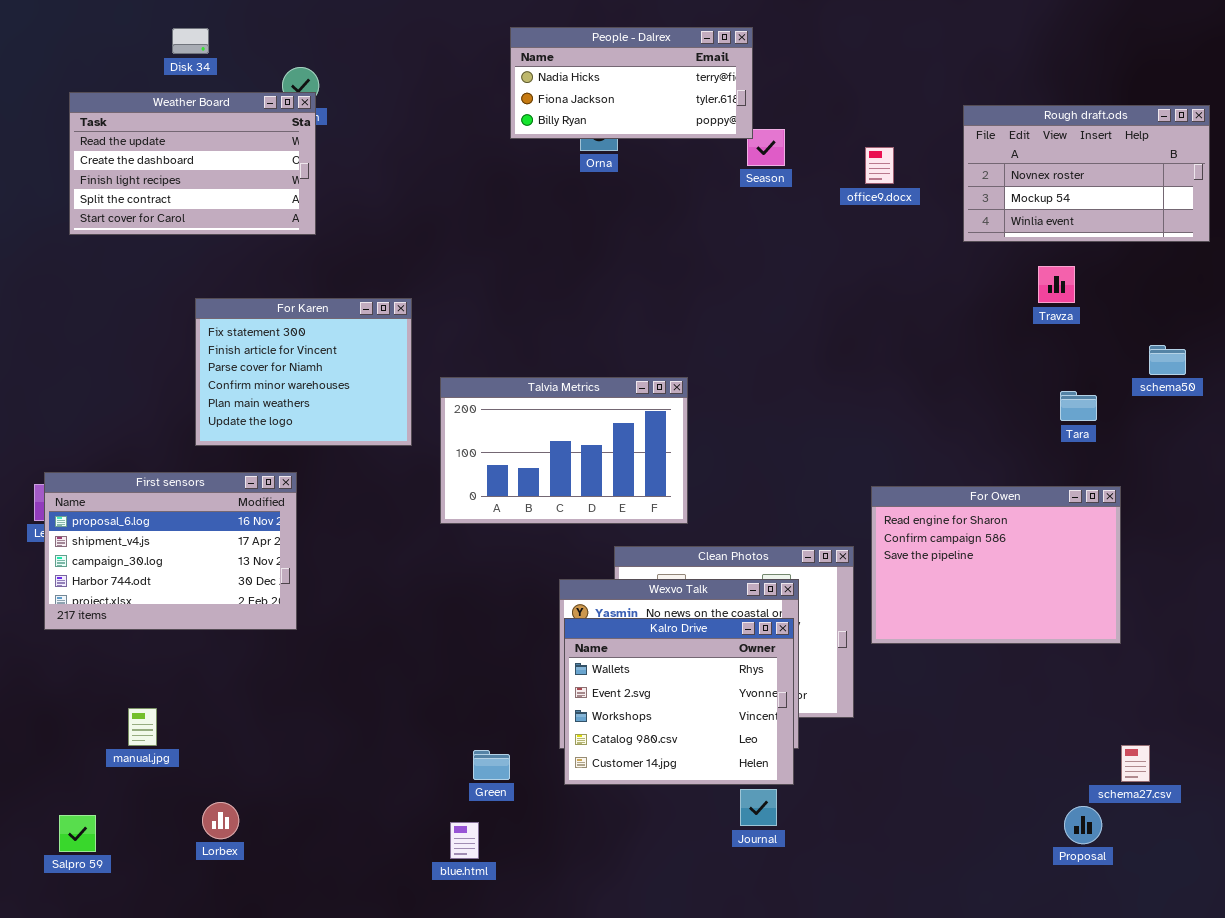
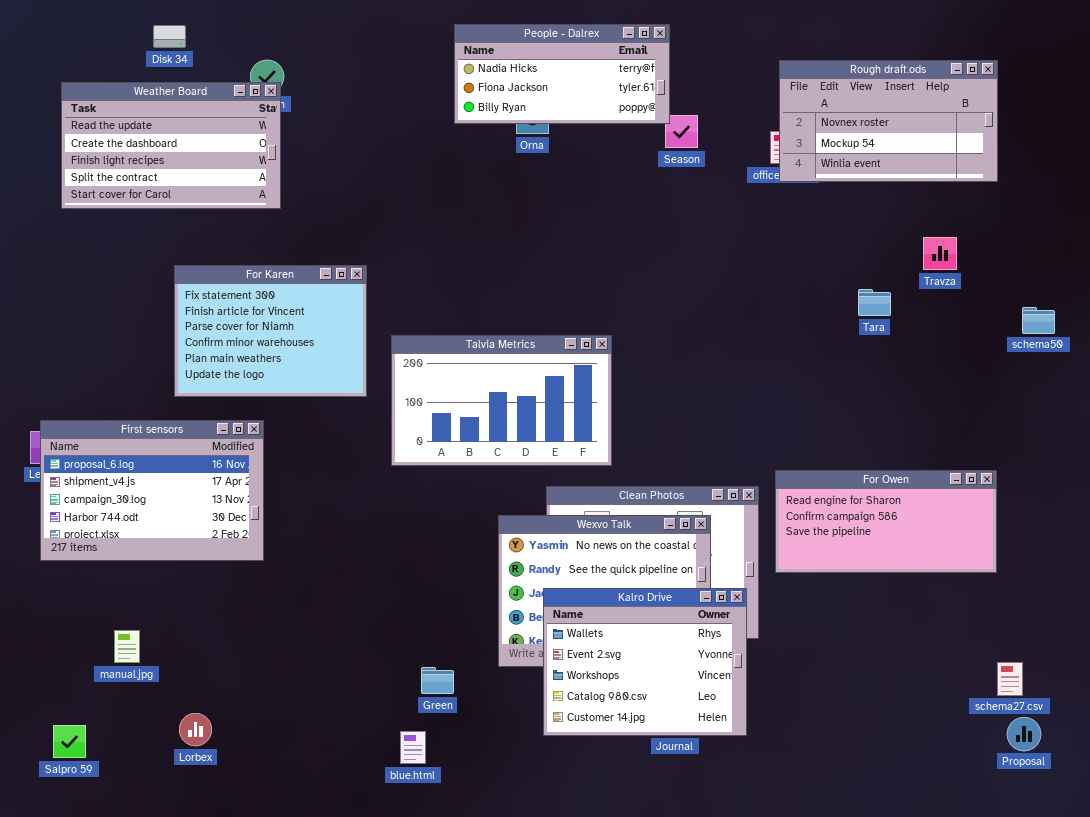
Rough draft.ods: [963,105,1210,242] -> [779,60,998,182], moved
Tara: [1060,391,1097,421] -> [858,289,891,316], moved
For Owen: [871,486,1121,644] -> [775,470,997,573], resized
Kalro Drive: [564,618,794,785] -> [543,588,747,736], moved
Proposal: [1064,806,1102,844] -> [1007,717,1041,751], moved

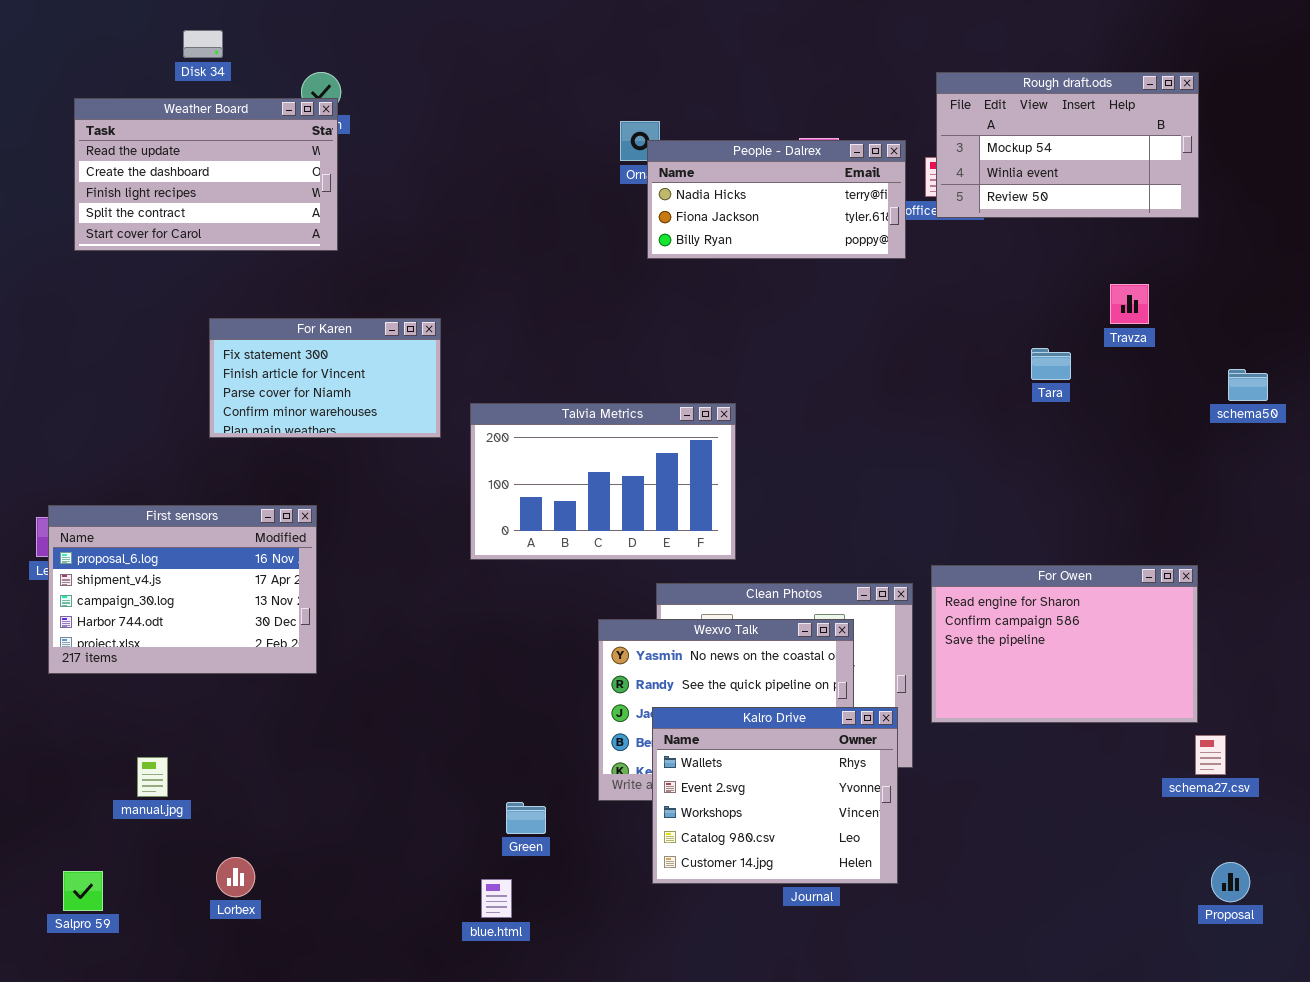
People - Dalrex: [454,24,670,124] -> [647,140,906,259], moved
Rough draft.ods: [779,60,998,182] -> [936,72,1199,218], scrolled down 1 row
For Karen: [174,265,367,397] -> [209,318,441,438], resized
For Owen: [775,470,997,573] -> [931,565,1198,723], resized
schema27.csv: [997,662,1023,696] -> [1195,735,1226,775], moved

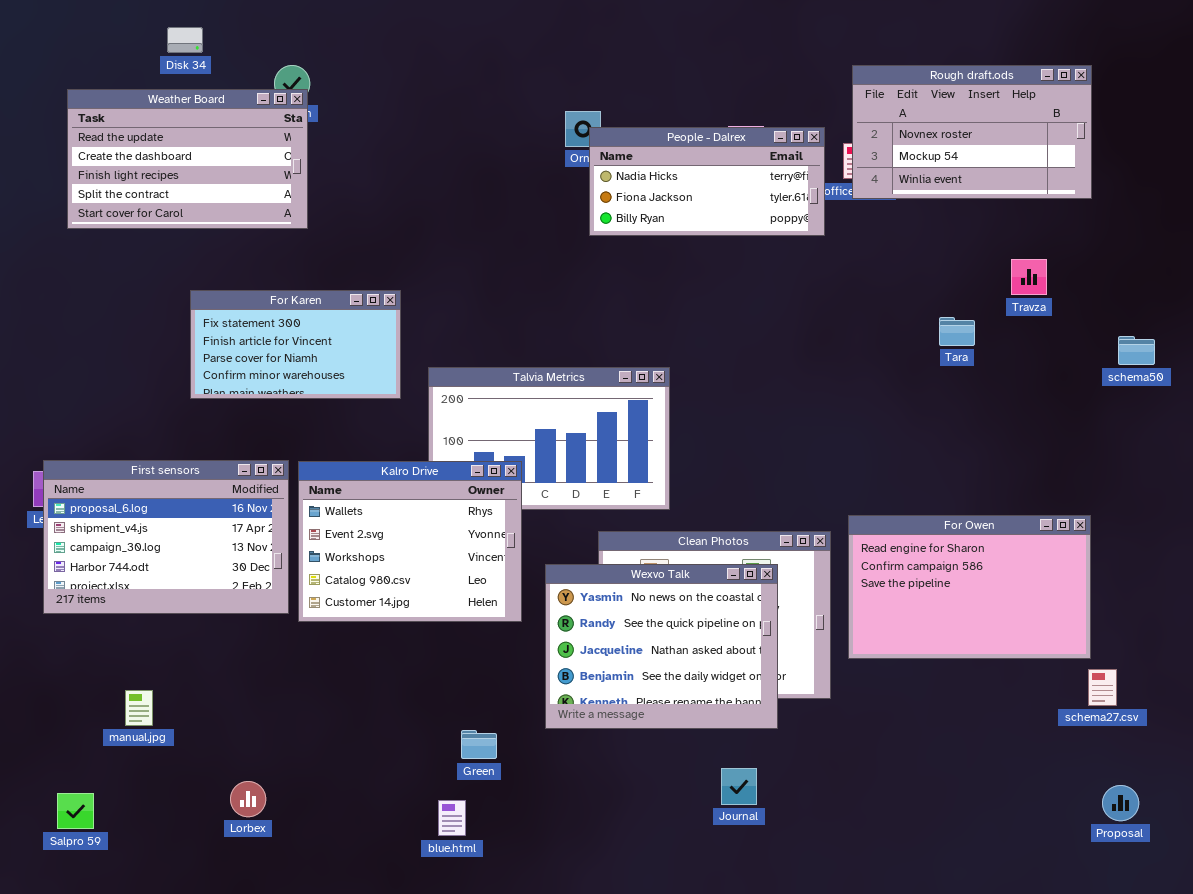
Rough draft.ods: [936,72,1199,218] -> [852,65,1092,199], scrolled up 1 row
Kalro Drive: [652,707,898,884] -> [298,461,522,622], moved
Lorbex: [216,857,255,897] -> [230,781,266,817], moved

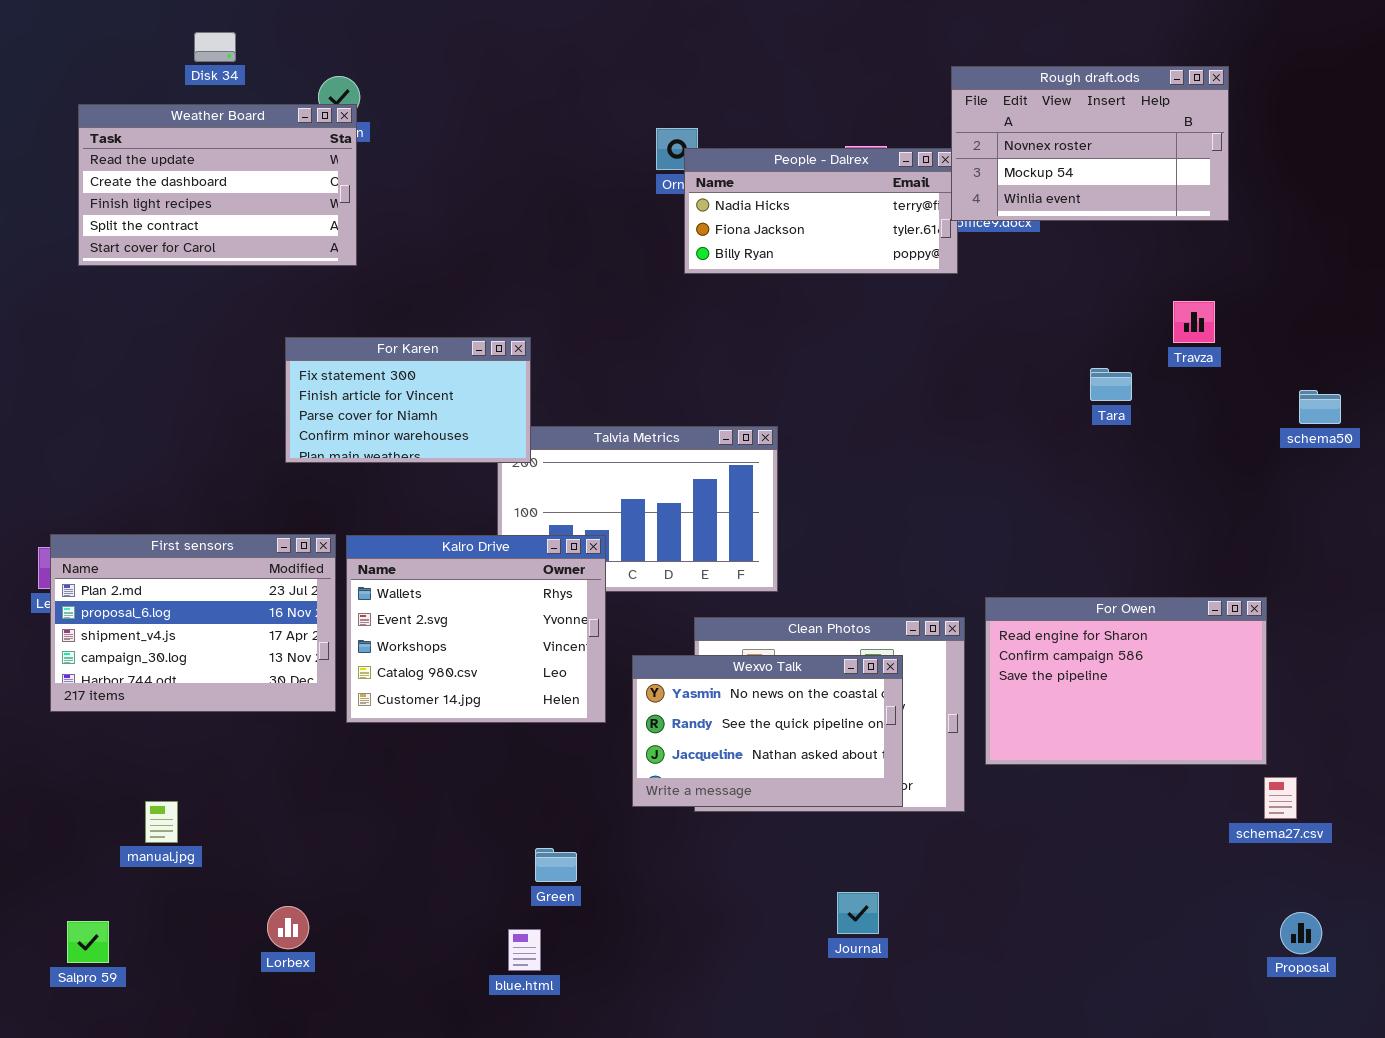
Rough draft.ods: [852,65,1092,199] -> [951,66,1229,221], moved
For Karen: [190,290,401,399] -> [285,337,531,463], moved
First sensors: [43,460,289,614] -> [50,534,336,712], scrolled up 1 row
Wexvo Talk: [545,564,778,729] -> [632,655,903,807], resized

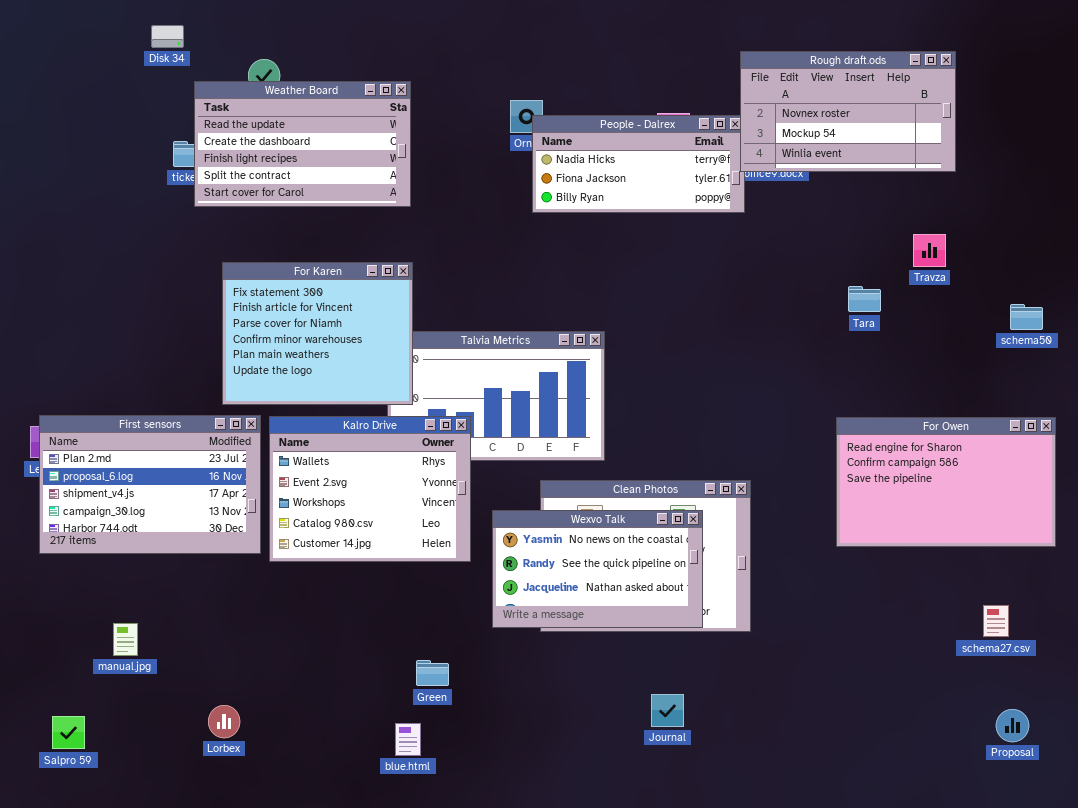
Weather Board: [78,104,357,266] -> [194,81,411,207], moved
For Karen: [285,337,531,463] -> [222,262,413,405], resized
For Owen: [985,597,1267,765] -> [836,417,1056,547], moved

